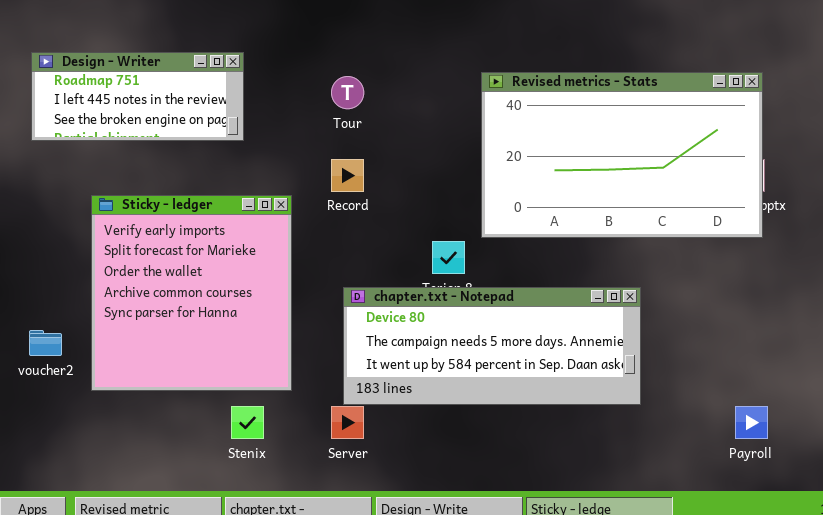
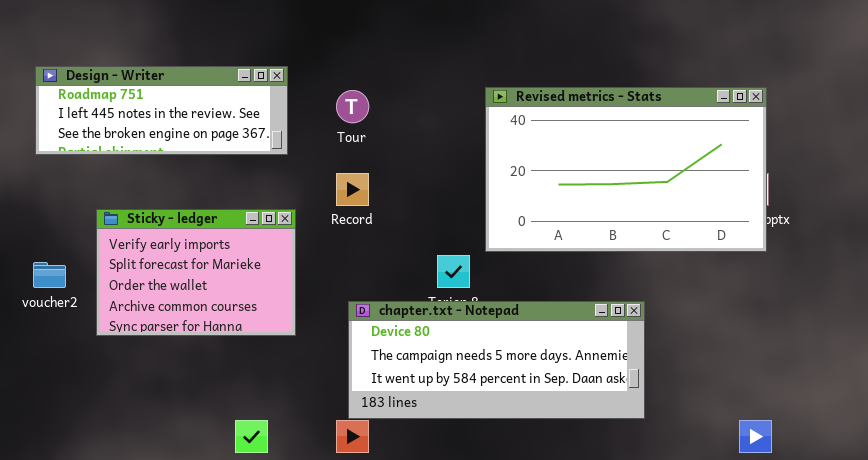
Design - Writer: [31,52,244,141] -> [35,66,288,155], resized
Sticky - ledger: [91,195,292,391] -> [96,209,296,336], resized
voucher2: [29,330,62,356] -> [33,262,66,288], moved

